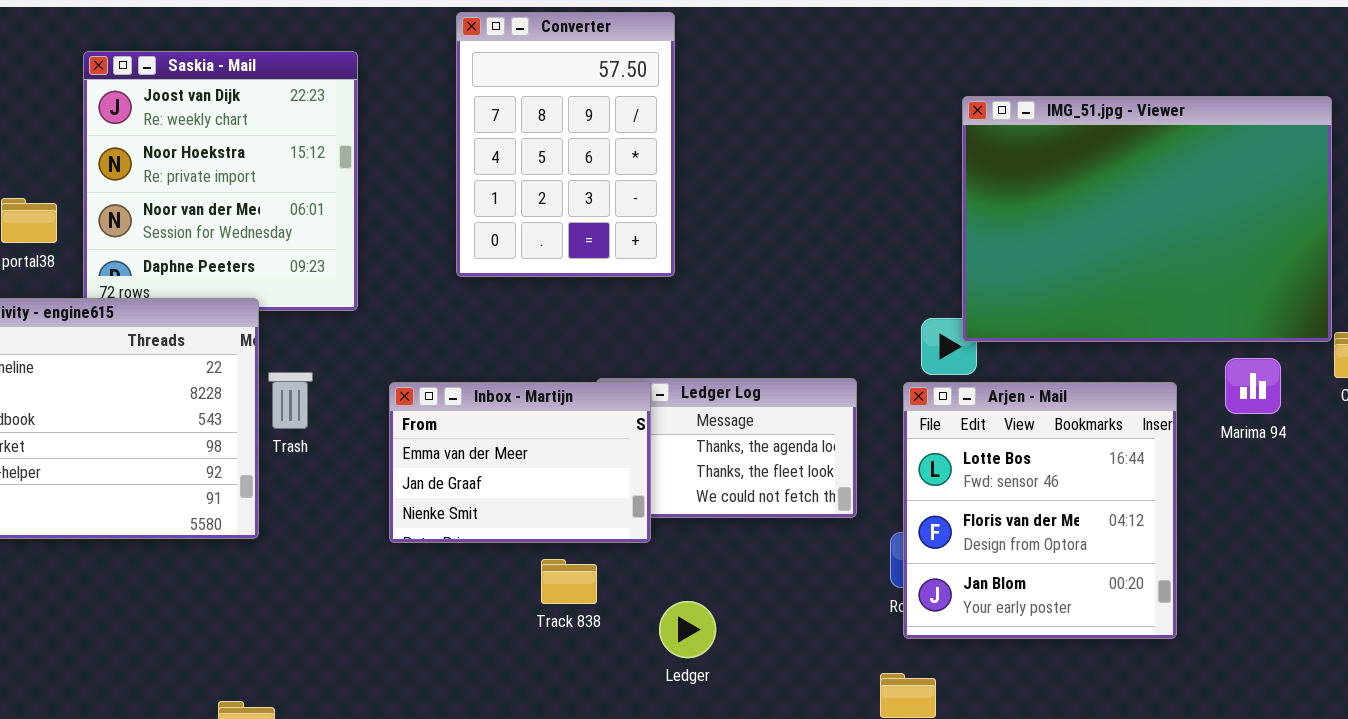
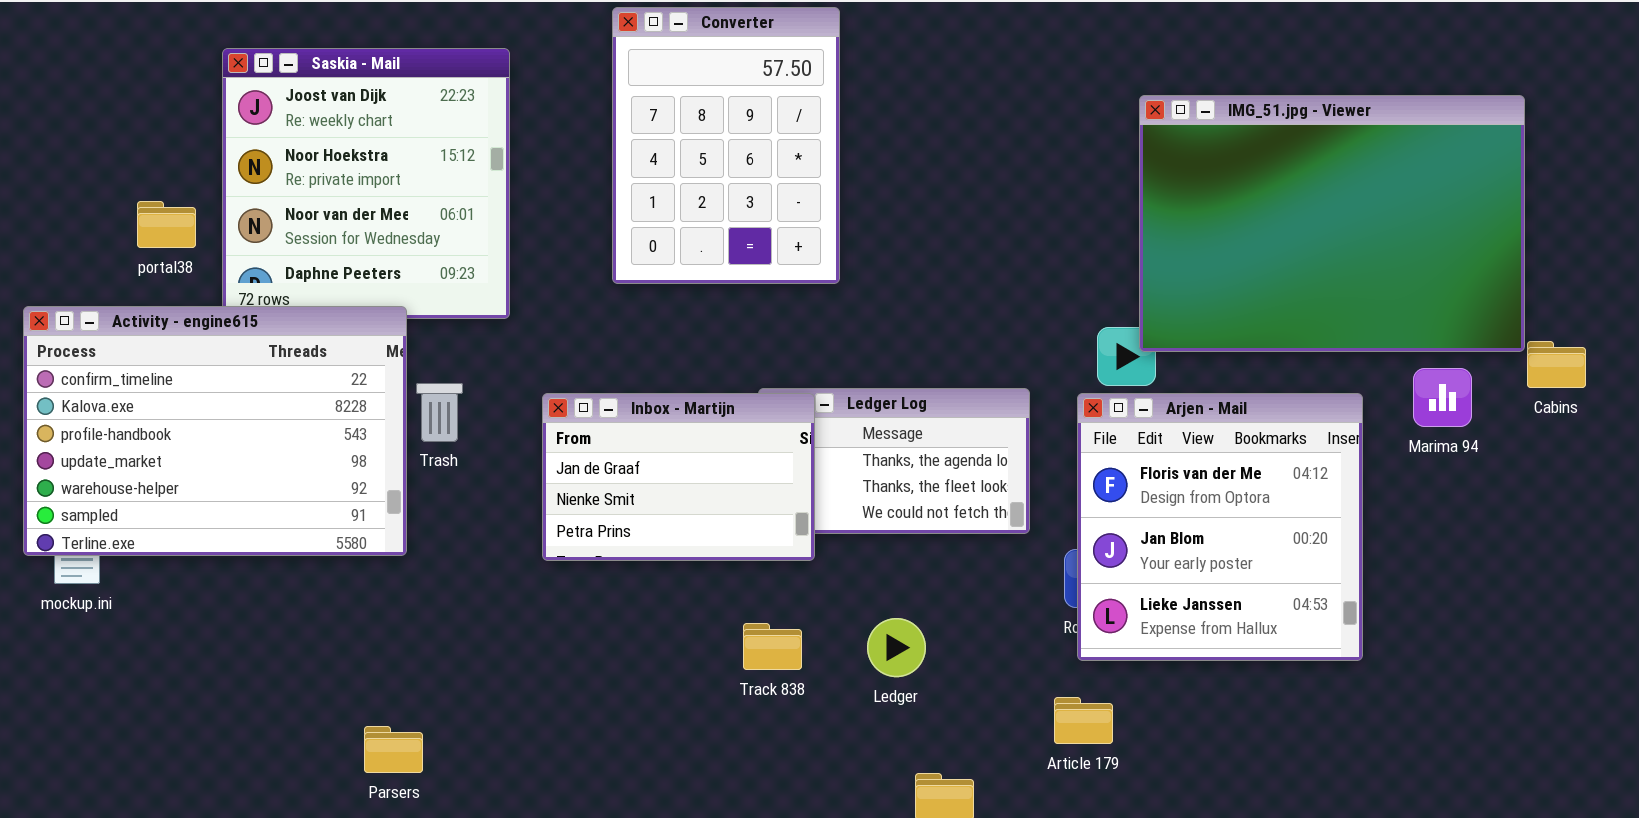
Inbox - Martijn: [389,382,651,543] -> [542,393,815,561], scrolled down 1 row
Arjen - Mail: [903,382,1177,639] -> [1077,393,1363,661], scrolled down 1 row
Track 838: [541,559,597,604] -> [743,623,802,670], moved
Ledger: [659,601,716,658] -> [867,618,926,677], moved

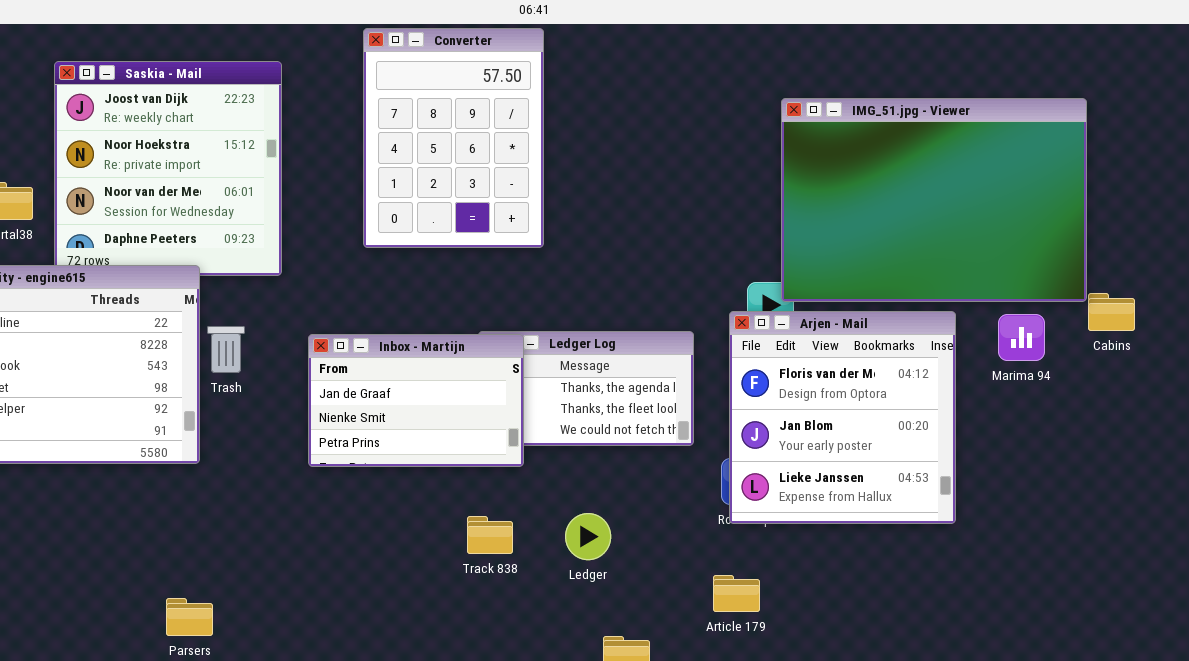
Arjen - Mail: [1077,393,1363,661] -> [729,311,956,524], moved

